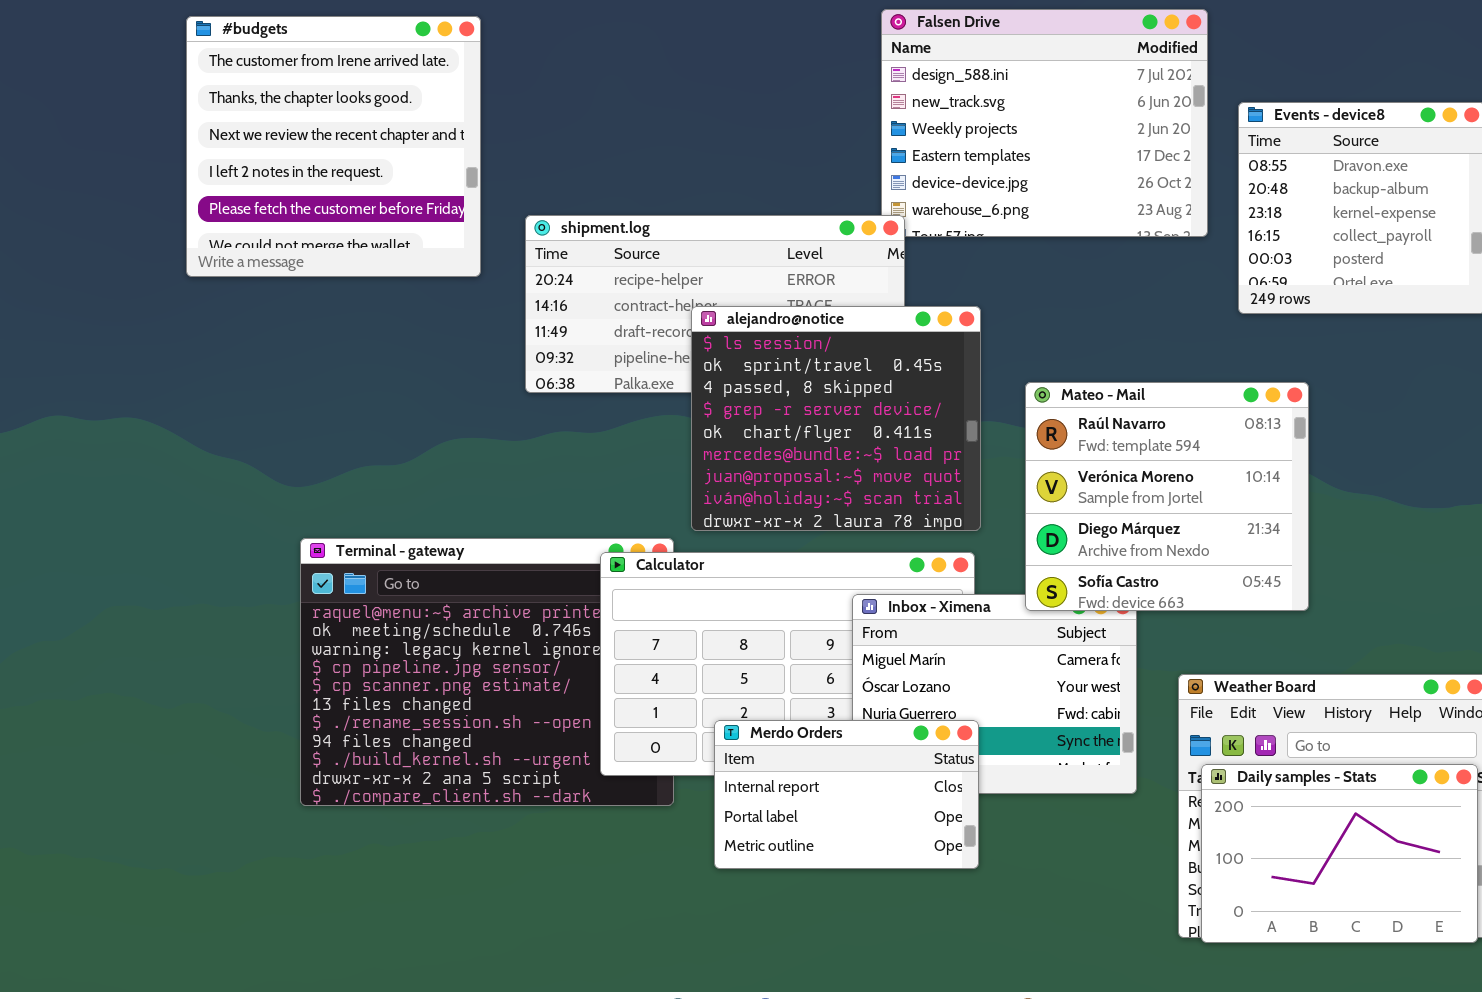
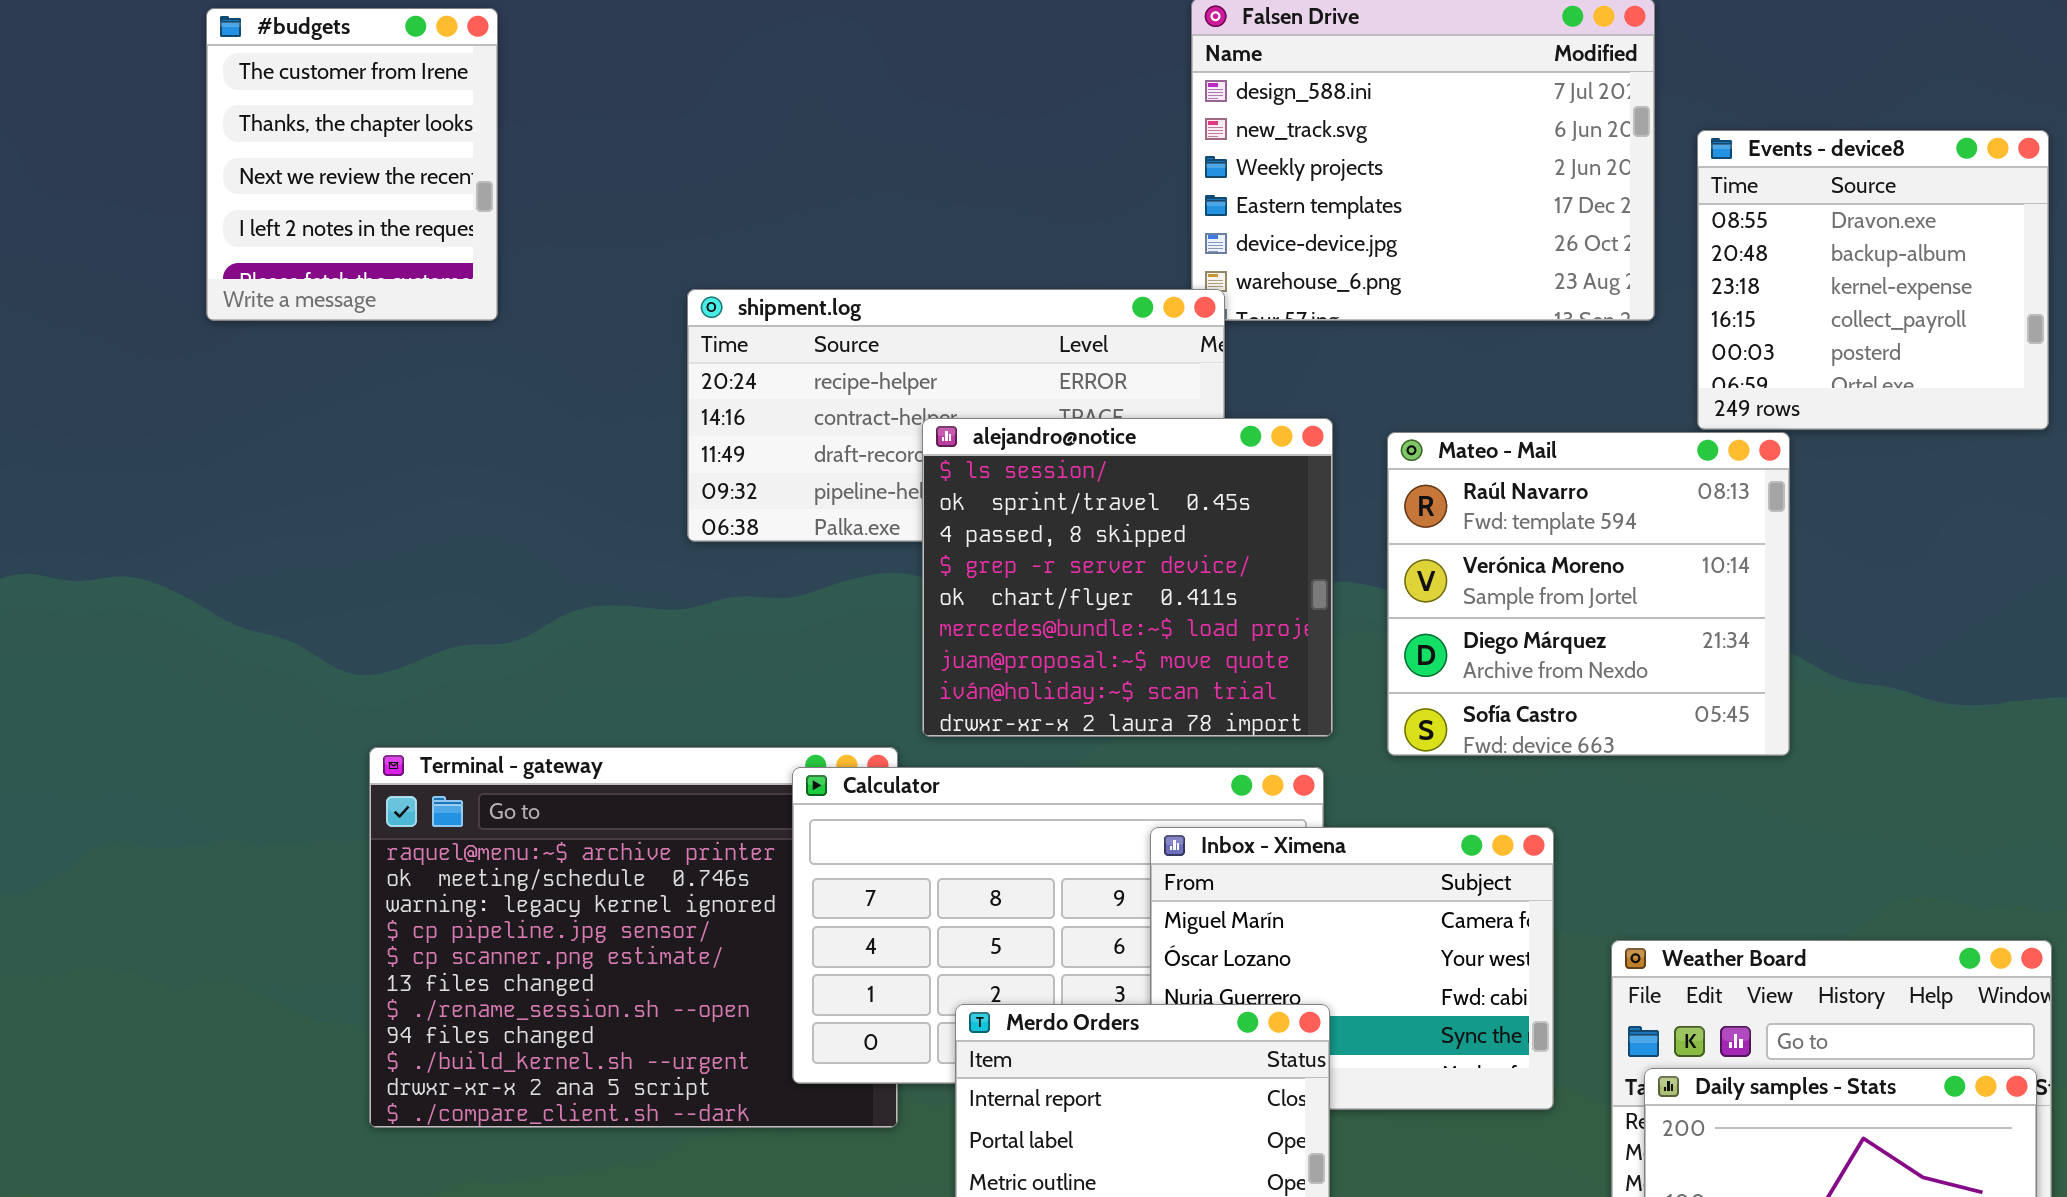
#budgets: [186,16,481,277] -> [206,8,498,321], resized
Mateo - Mail: [1025,382,1309,611] -> [1387,432,1790,756], moved

